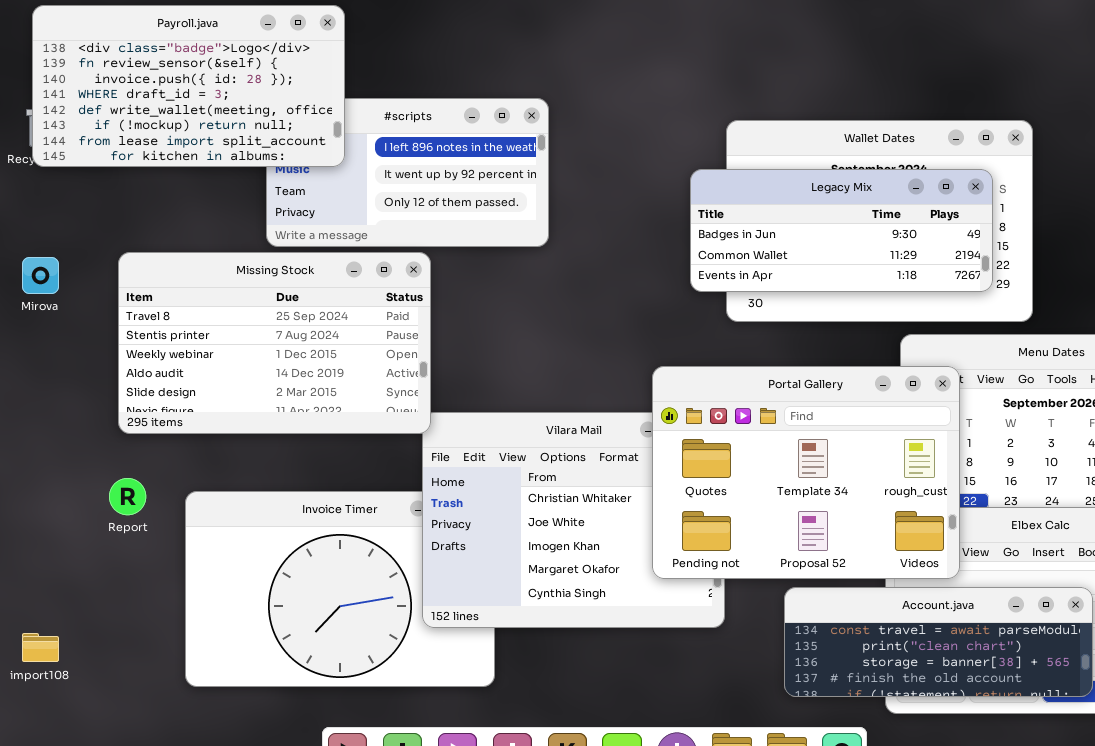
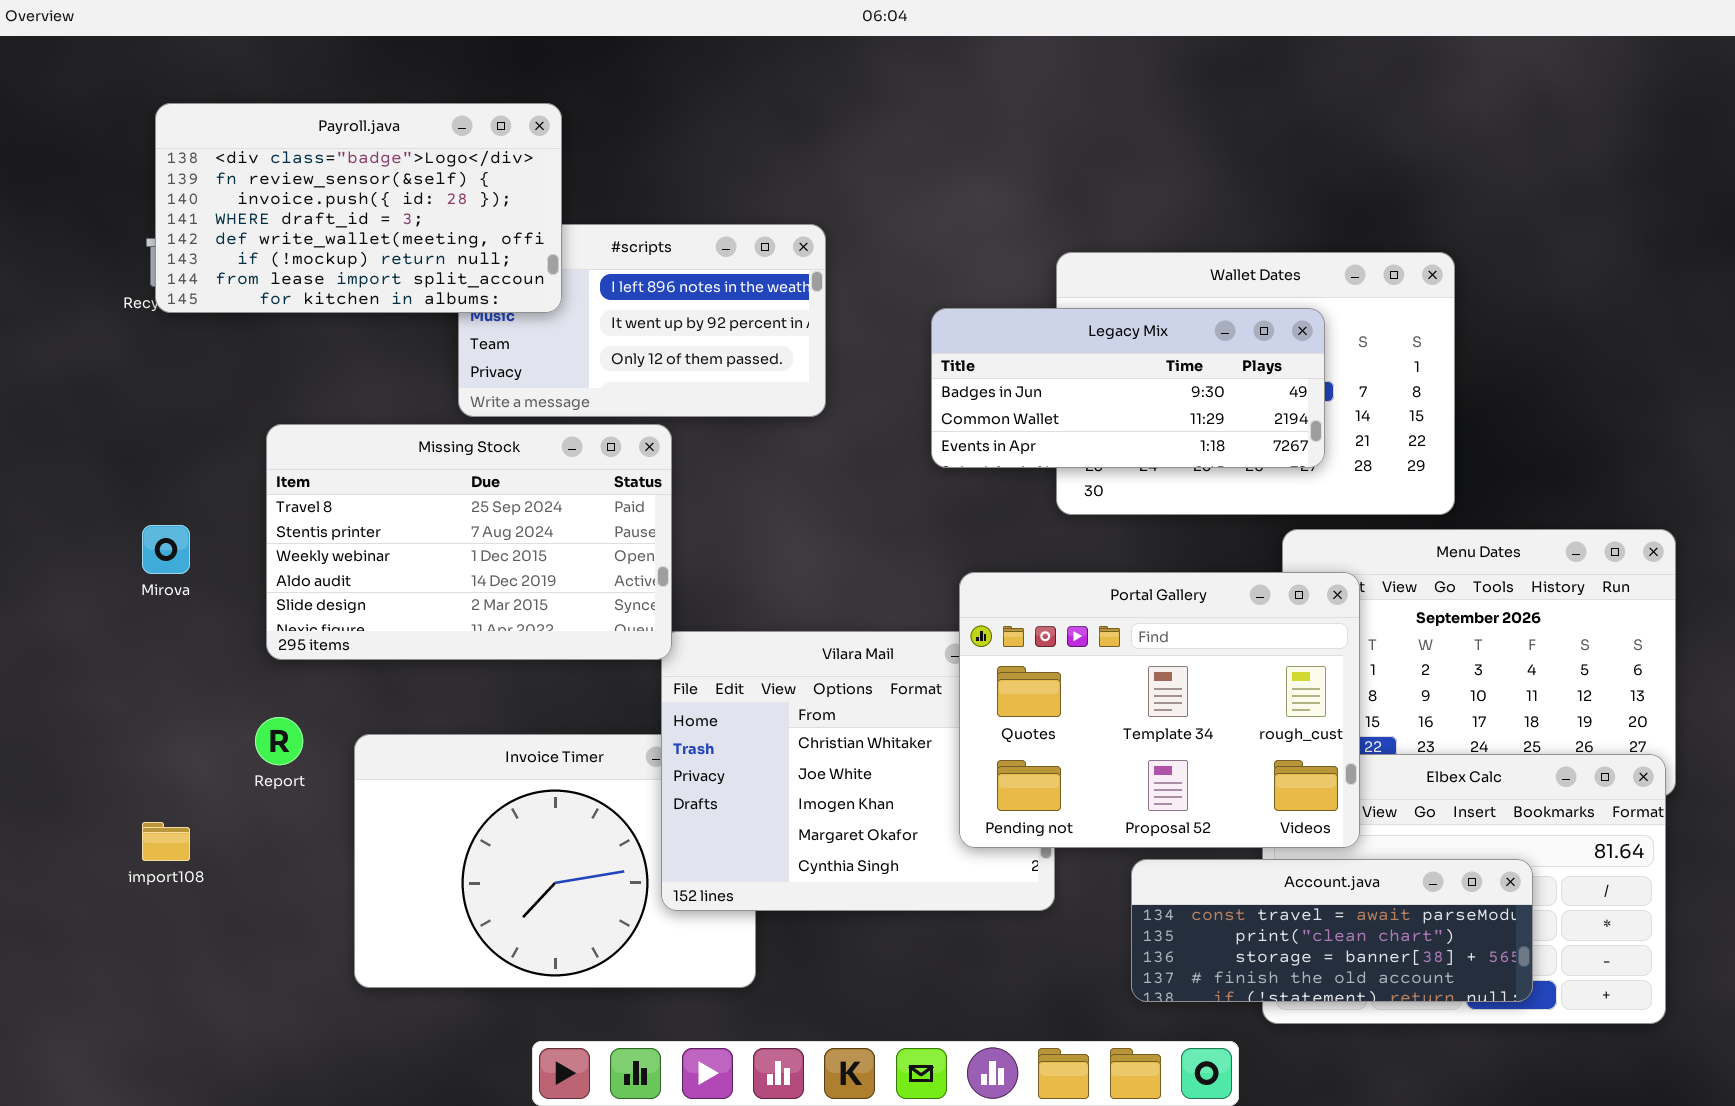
Legacy Mix: [690,169,993,292] -> [931,308,1325,468], moved
Mirova: [22,257,59,294] -> [142,525,190,574], moved
import108: [22,633,59,662] -> [142,822,190,861], moved

